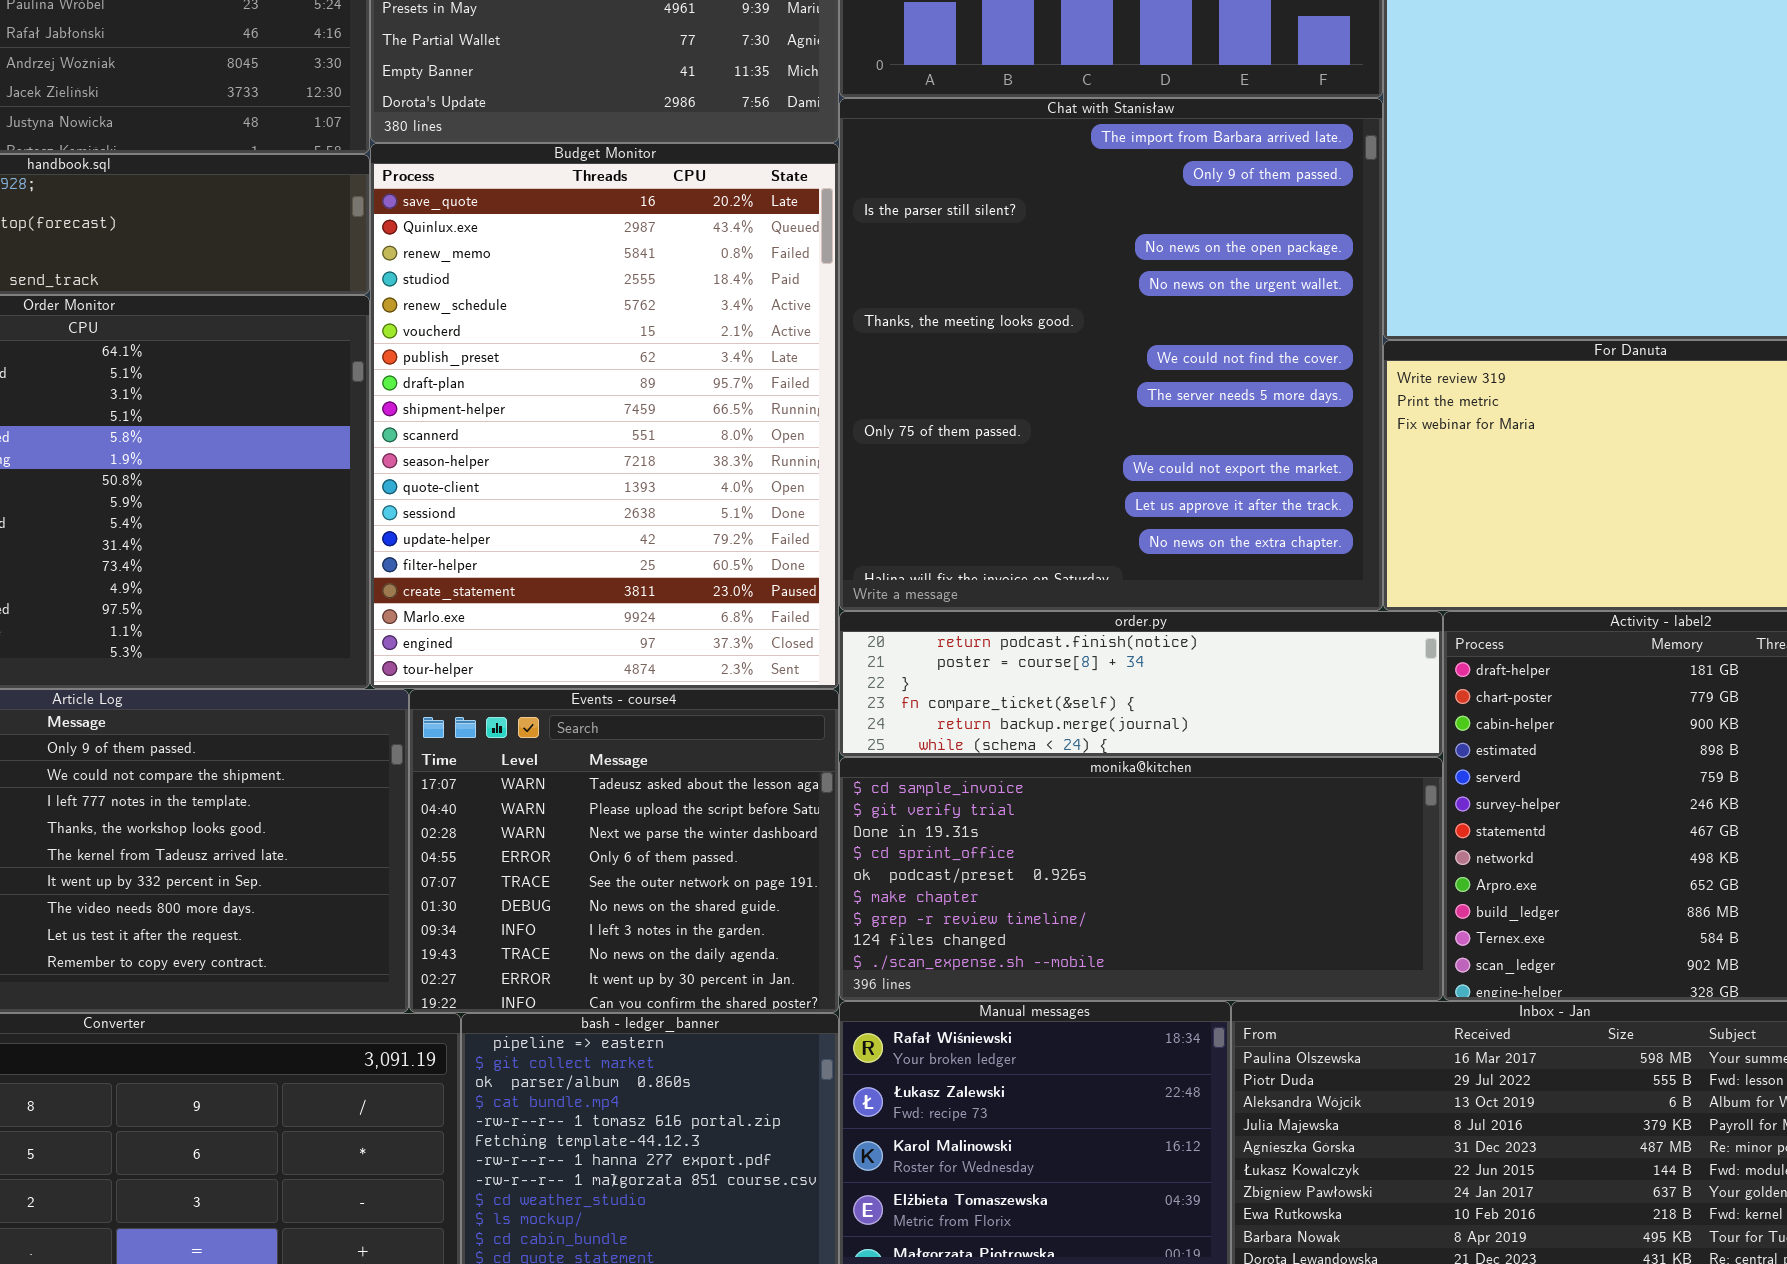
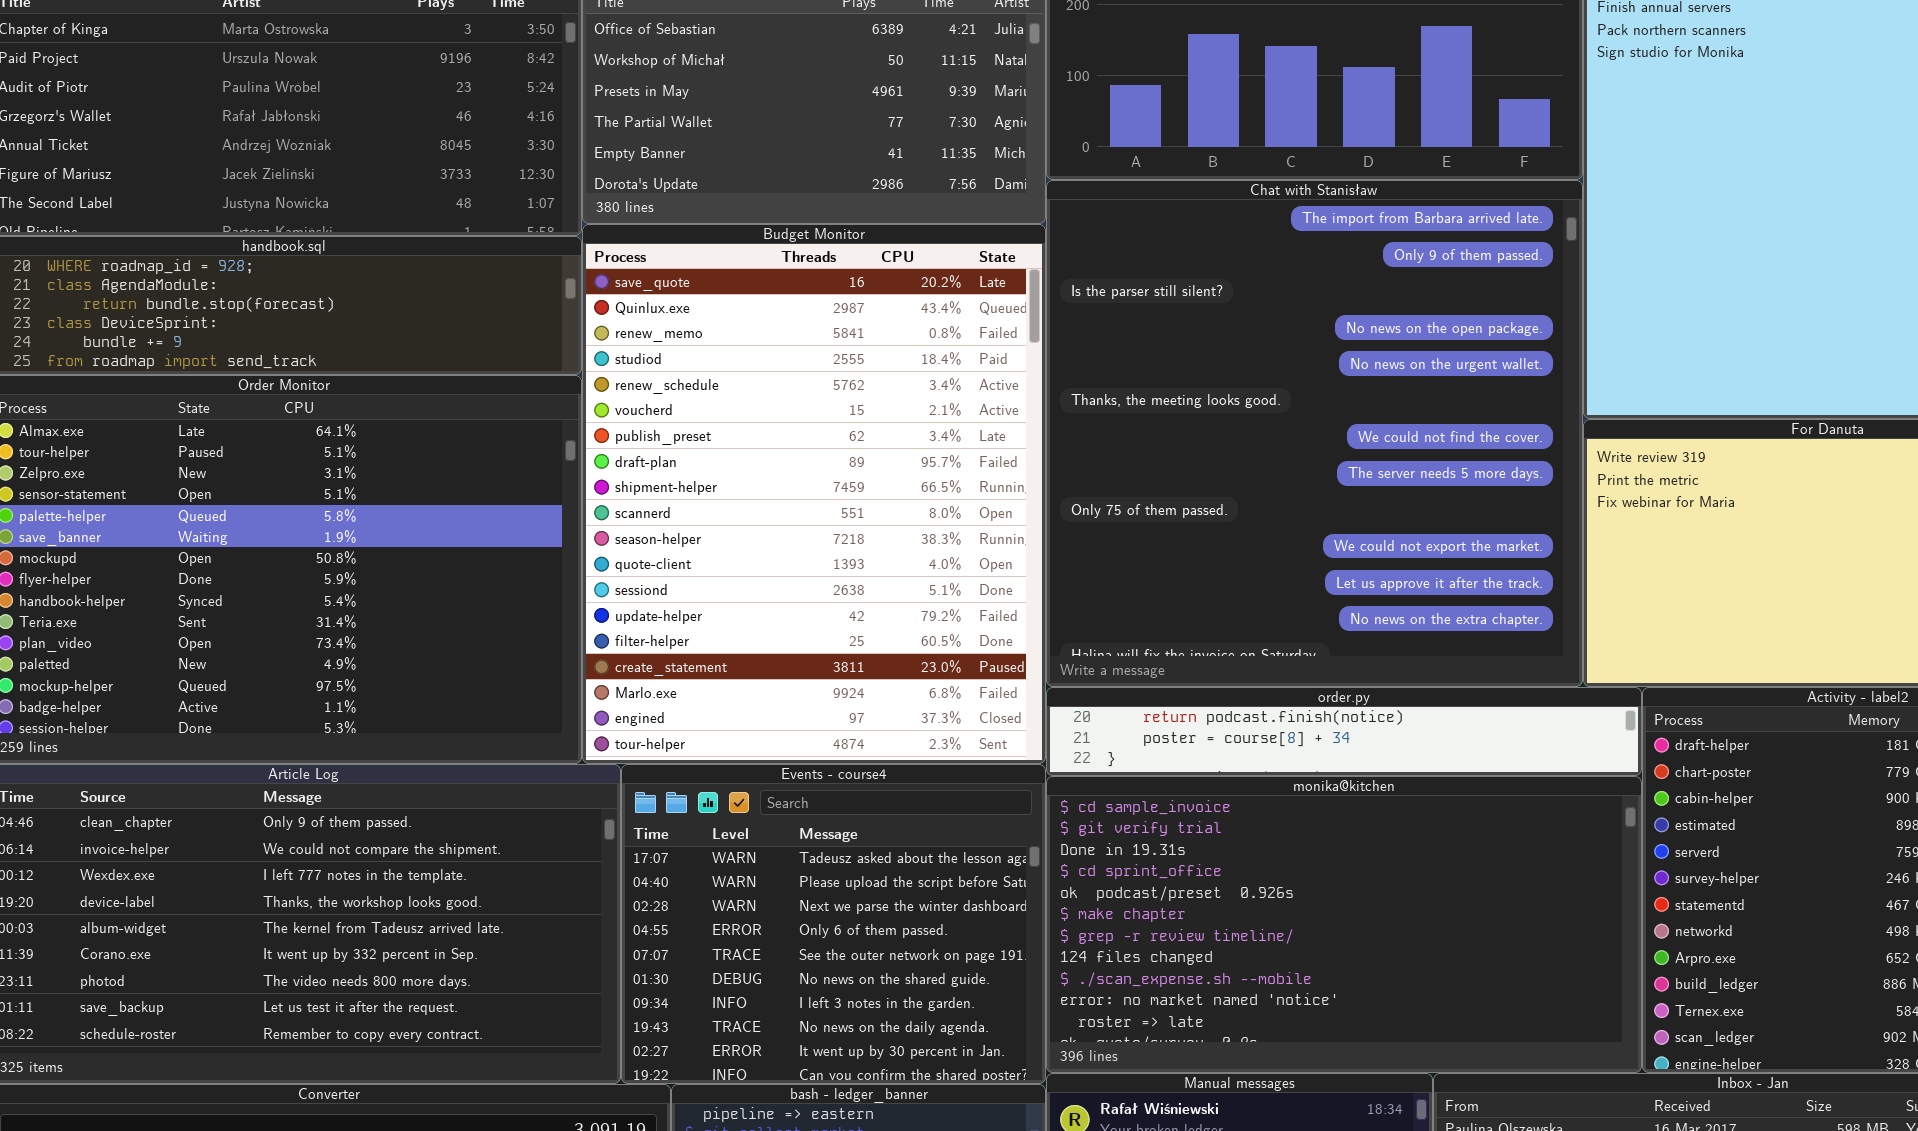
order.py: [839,611,1443,757] -> [1046,687,1642,776], resized
monika@kitchen: [839,757,1443,1001] -> [1046,776,1642,1073], resized

